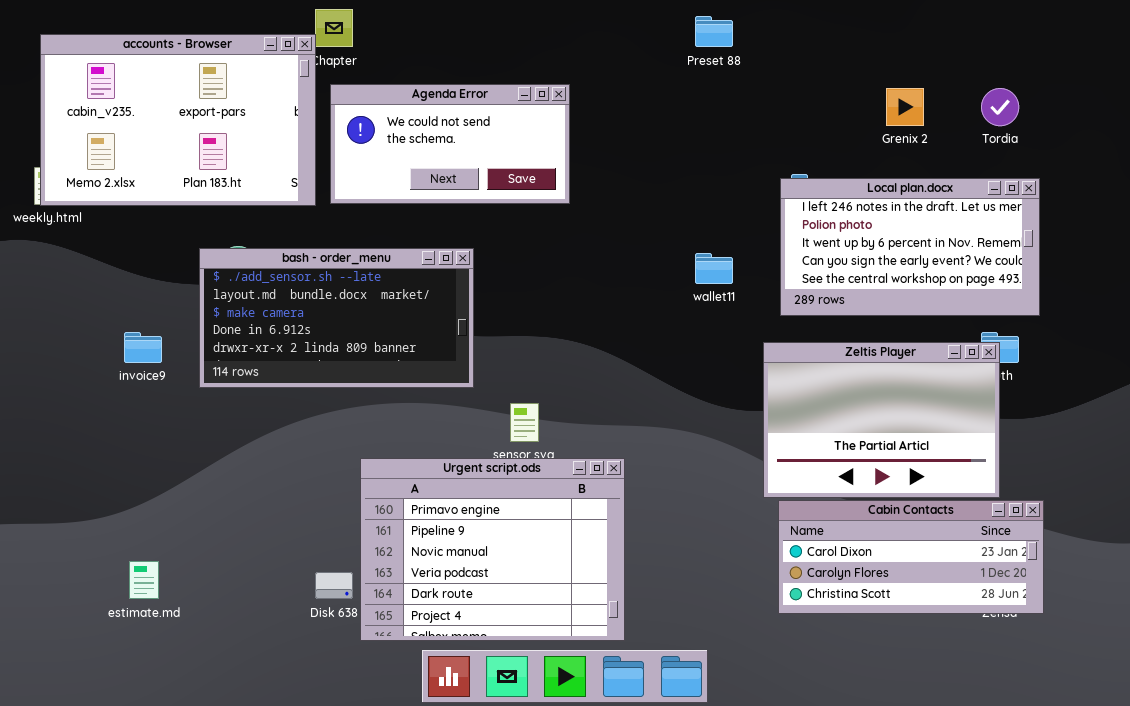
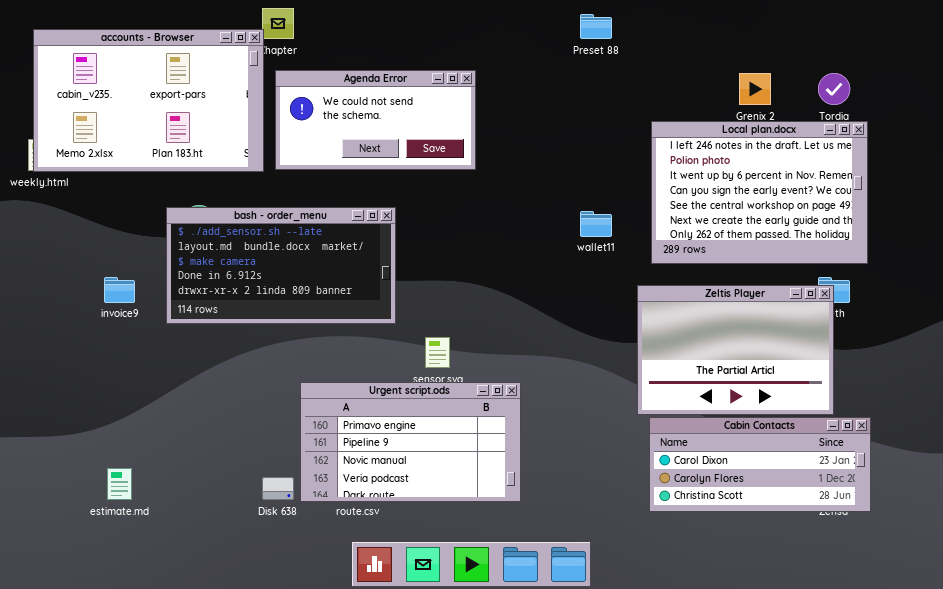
Local plan.docx: [780,178,1040,316] -> [651,121,868,264], resized
Urgent script.ods: [360,458,625,641] -> [300,382,521,502], resized

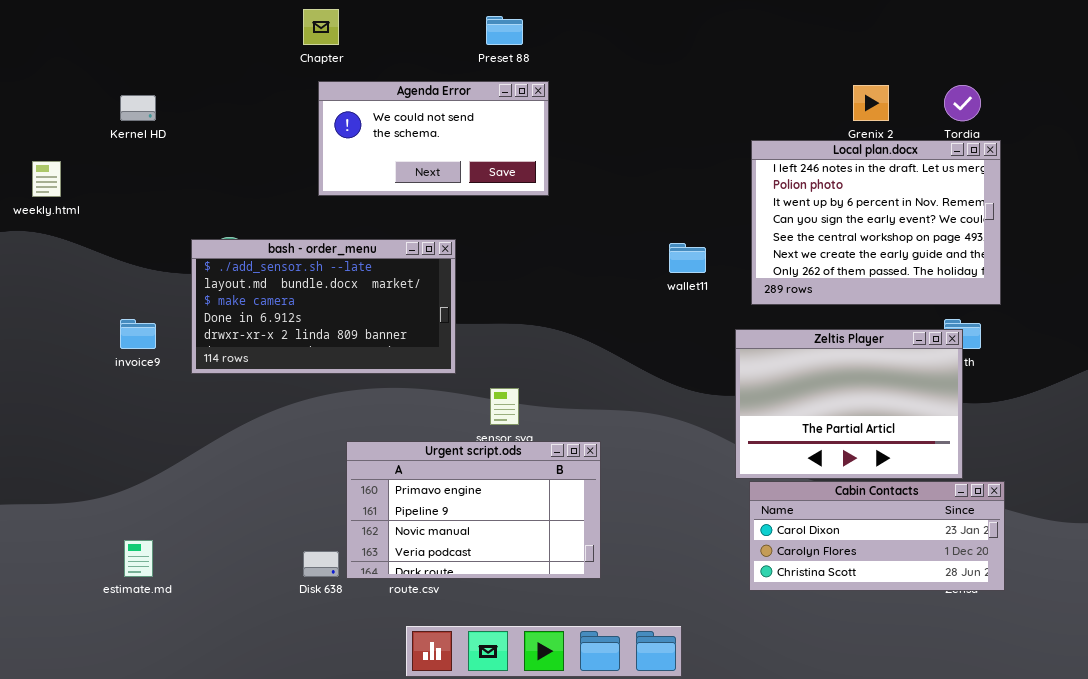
Preset 88: [580,14,612,39] -> [486,16,523,45], moved
accounts - Browser: [33,29,264,172] -> none, closed

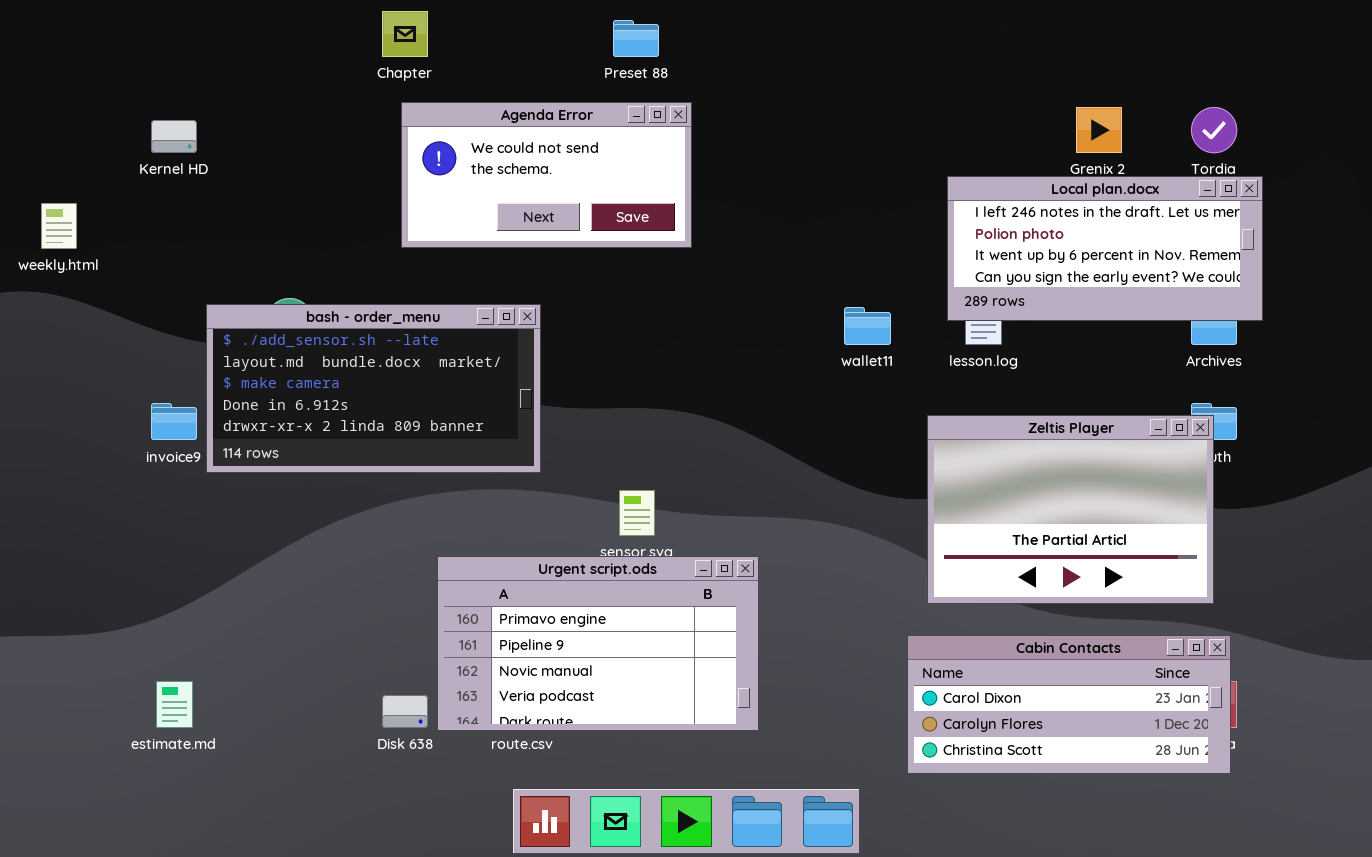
Local plan.docx: [751,140,1001,305] -> [947,176,1263,321], resized
bash - order_menu: [191,239,456,374] -> [206,304,541,473], moved
Cabin Contacts: [749,481,1005,591] -> [907,635,1231,774], moved

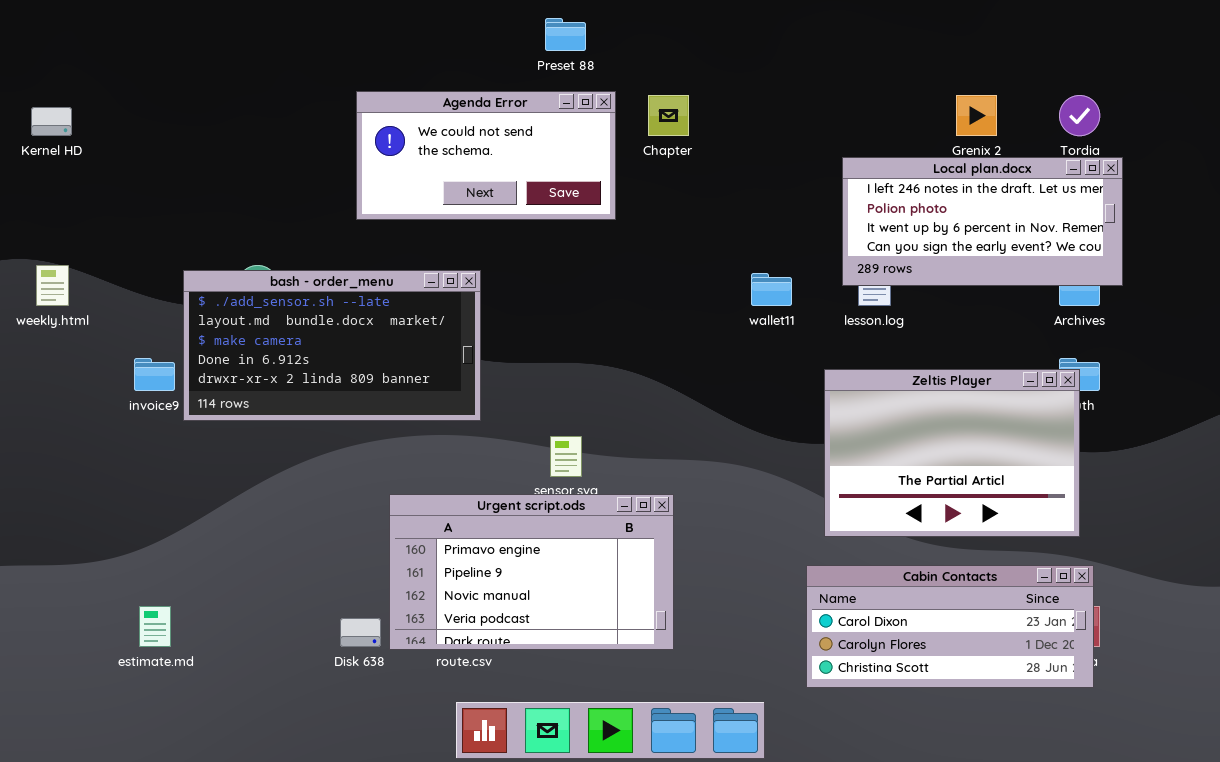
Chapter: [382,11,428,57] -> [648,95,689,136], moved
Kernel HD: [151,120,197,153] -> [31,107,72,136], moved
weekly.html: [41,203,77,249] -> [36,265,69,306], moved

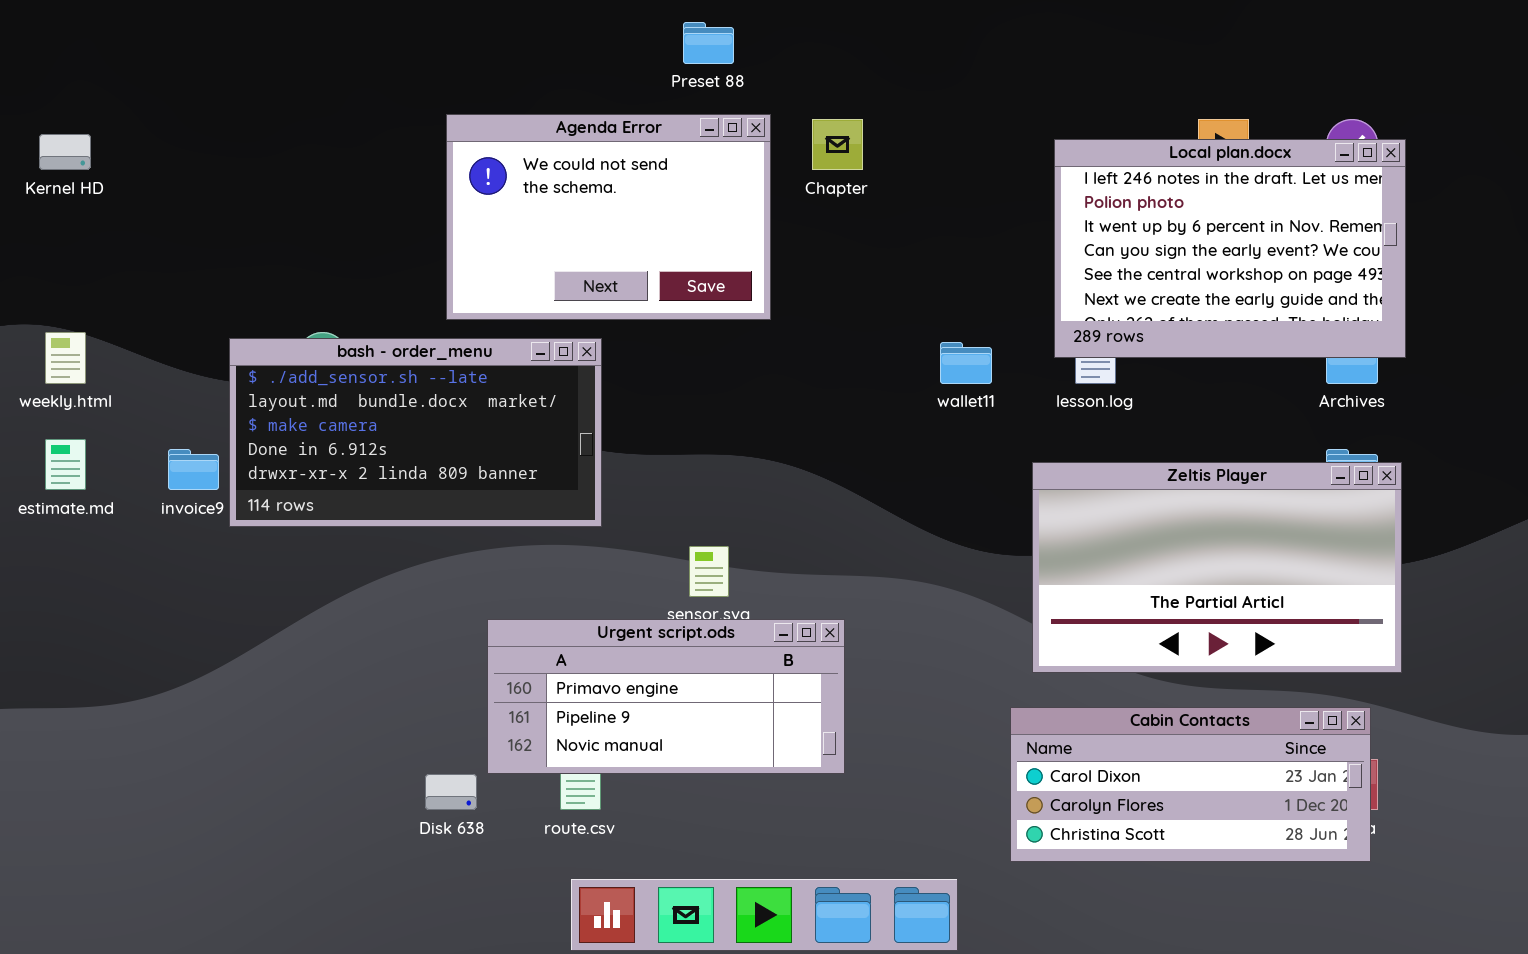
Agenda Error: [356,91,616,220] -> [446,114,771,320], resized
Local plan.docx: [842,157,1123,286] -> [1054,139,1406,358], resized
Zeltis Player: [824,369,1080,537] -> [1032,462,1402,673], resized
Urgent script.ods: [389,494,674,650] -> [487,619,845,774], resized
estimate.md: [139,606,171,647] -> [45,439,86,490], moved

